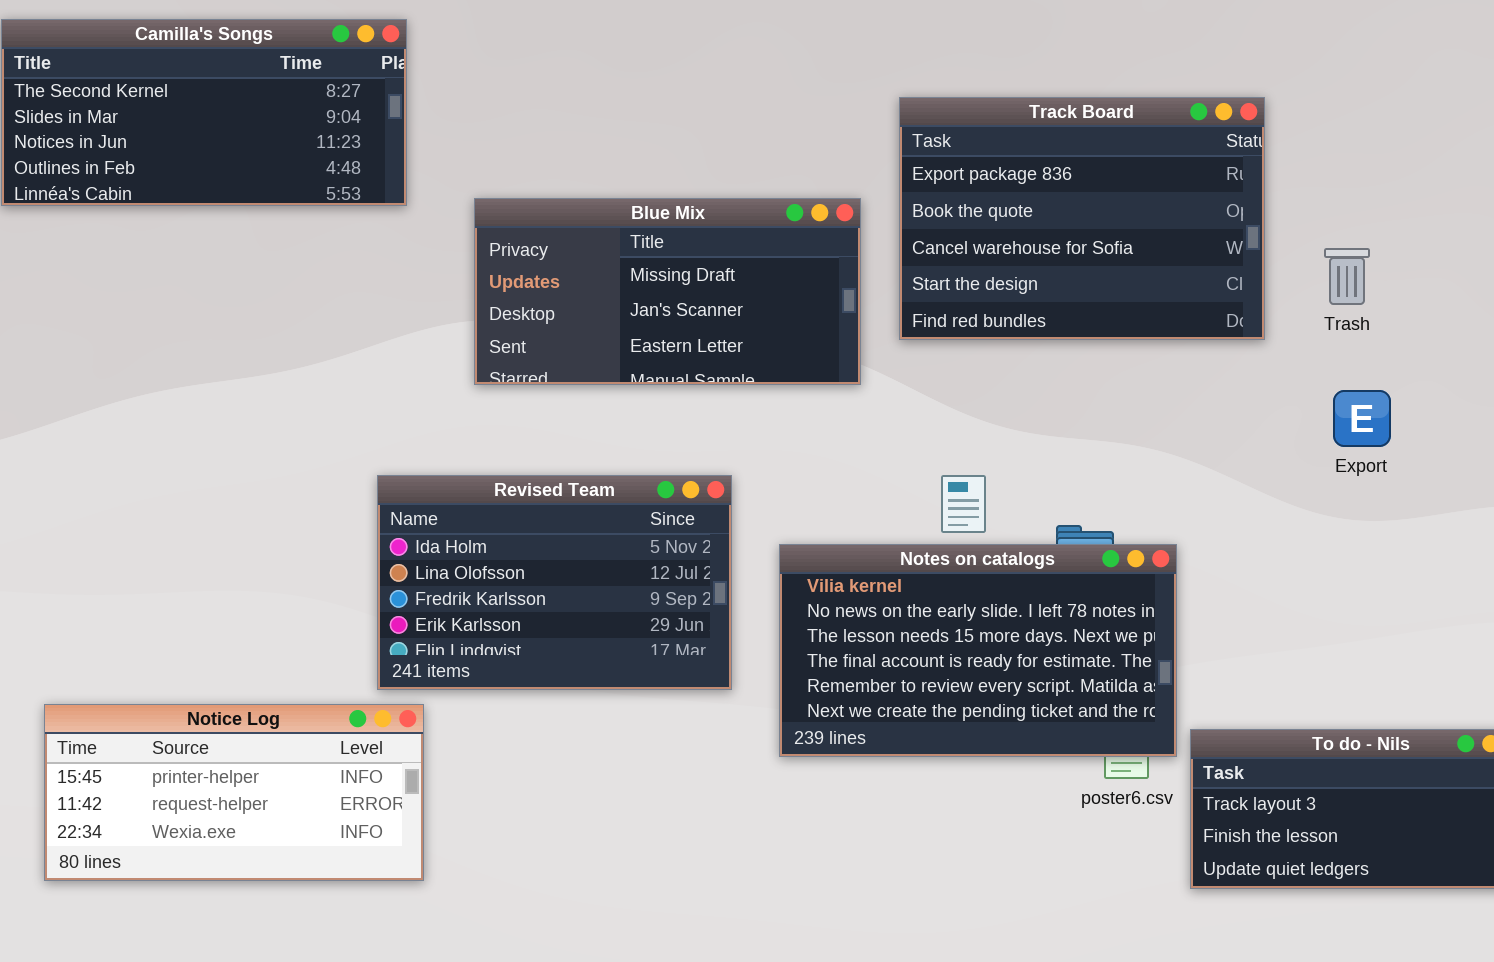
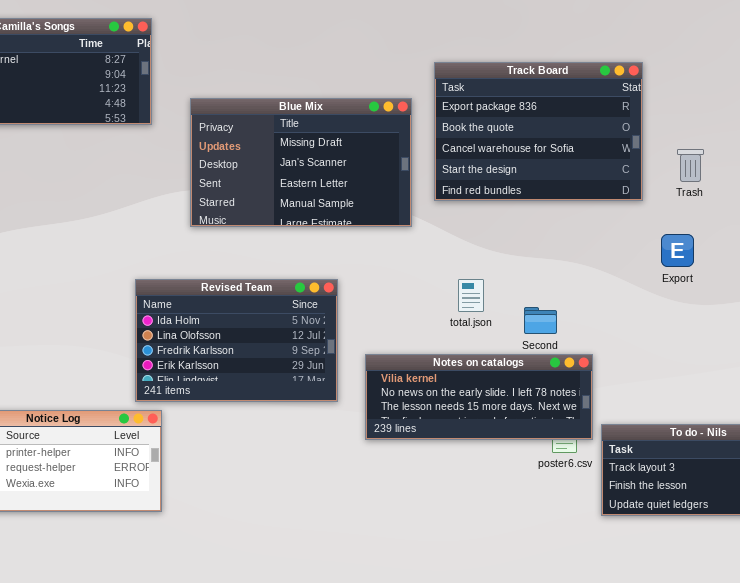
Blue Mix: [474,198,861,385] -> [190,98,412,227], resized
Export: [1333,390,1391,447] -> [661,234,694,267], moved
Notes on catalogs: [779,544,1177,757] -> [365,354,593,440], resized

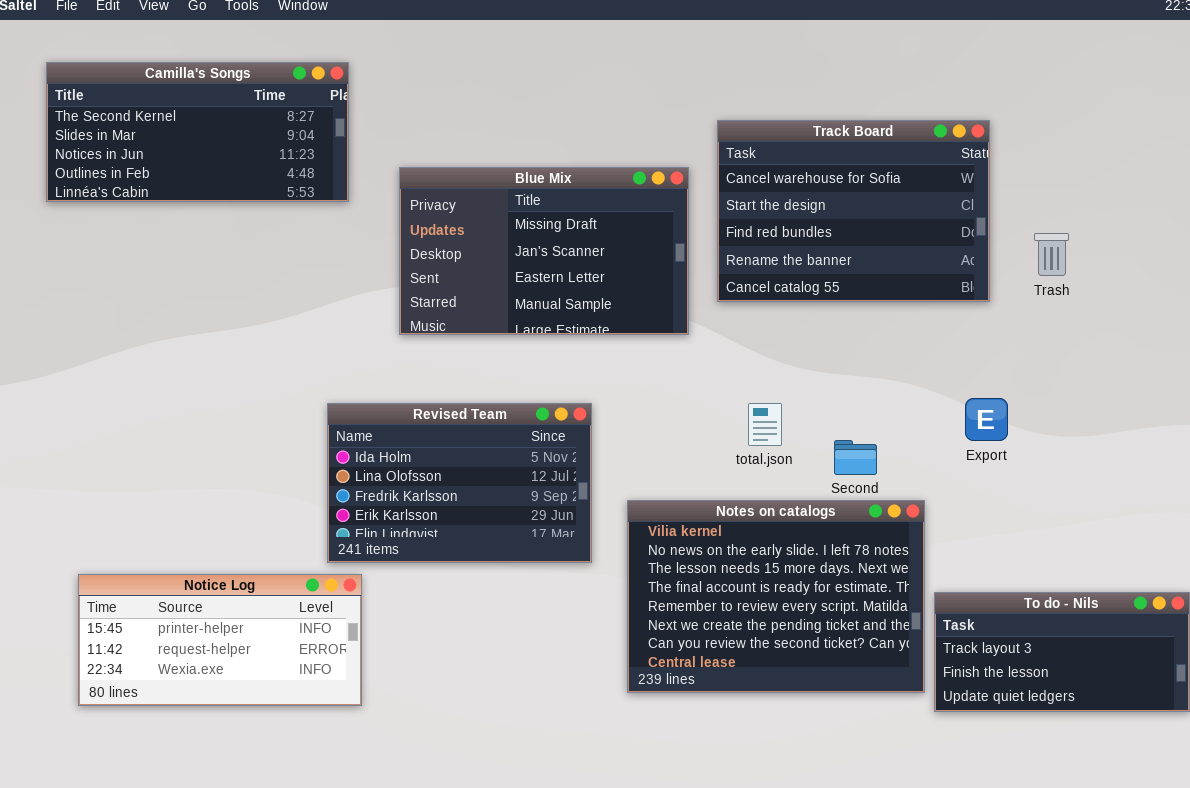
Track Board: [434,62,643,201] -> [717,120,990,302], scrolled down 2 rows
Export: [661,234,694,267] -> [965,398,1008,441], moved
Notes on catalogs: [365,354,593,440] -> [627,500,925,693], resized

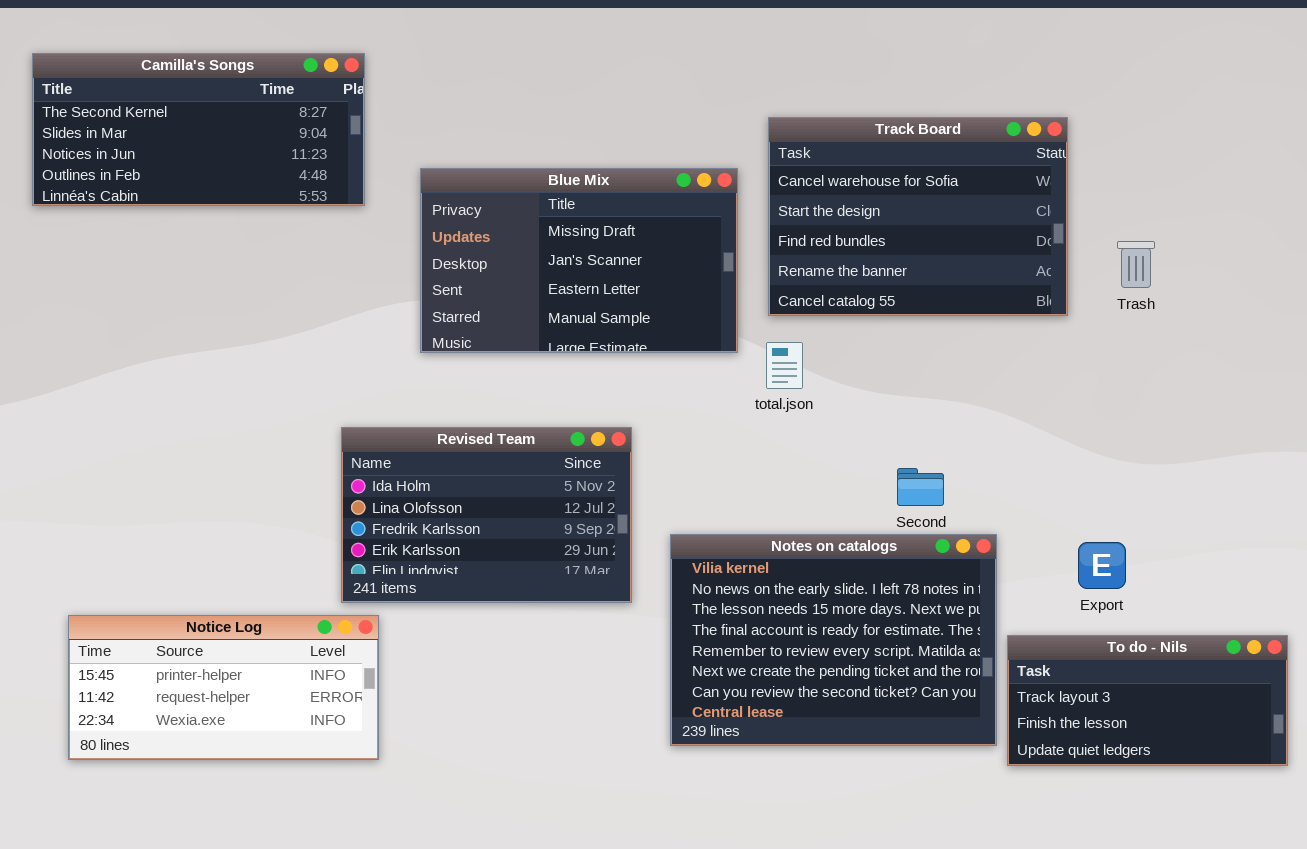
Export: [965,398,1008,441] -> [1078,542,1126,589], moved
total.json: [748,403,782,446] -> [766,342,803,389], moved

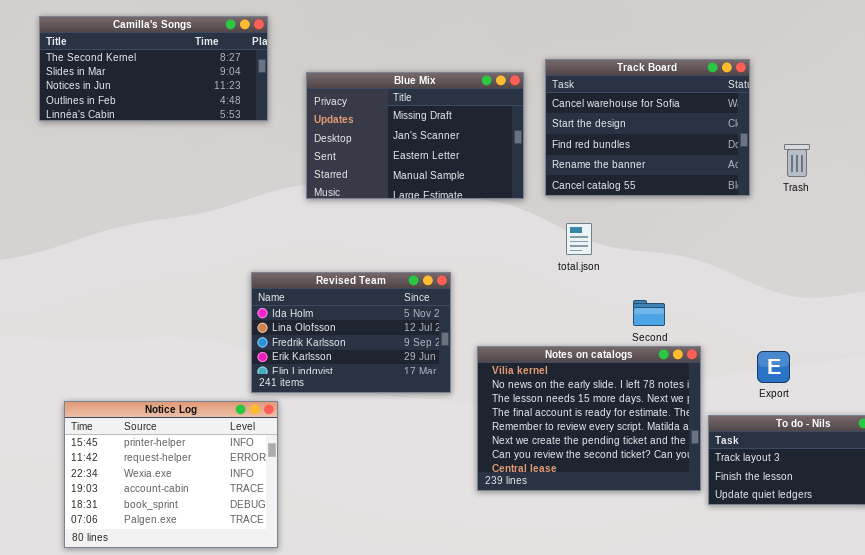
Blue Mix: [420,168,738,353] -> [306,72,524,199], moved
total.json: [766,342,803,389] -> [566,223,592,255], moved
Notice Log: [68,615,379,760] -> [64,401,278,548], resized

